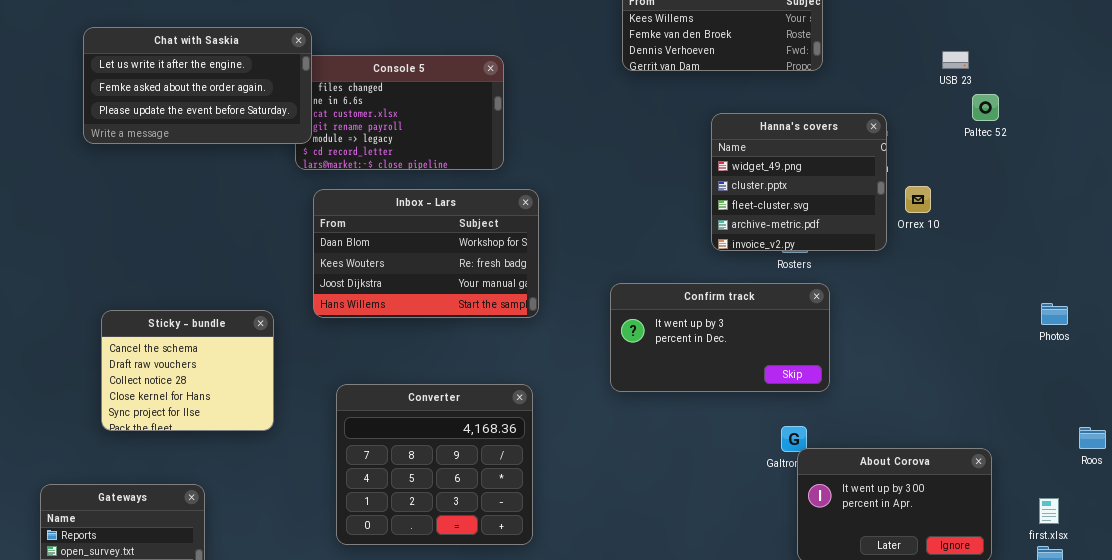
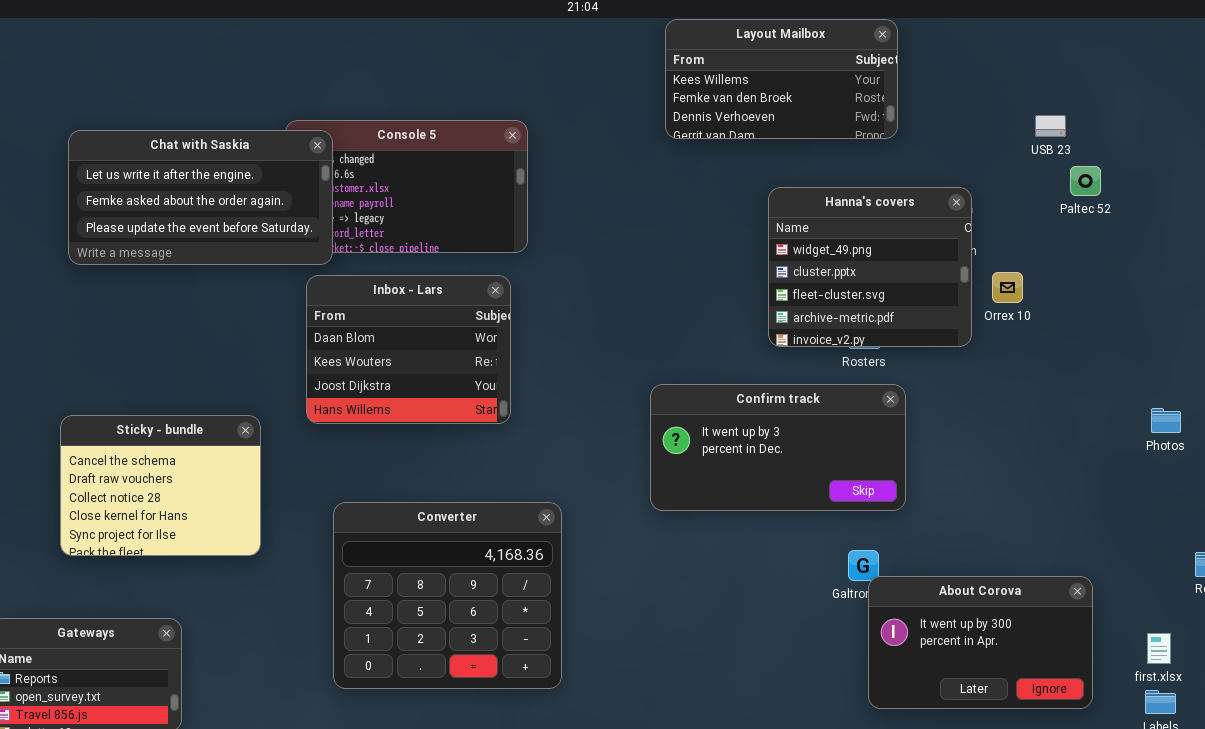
Chat with Saskia: [83,27,312,144] -> [68,130,333,265], moved
Inbox - Lars: [313,189,539,318] -> [306,275,511,424], resized

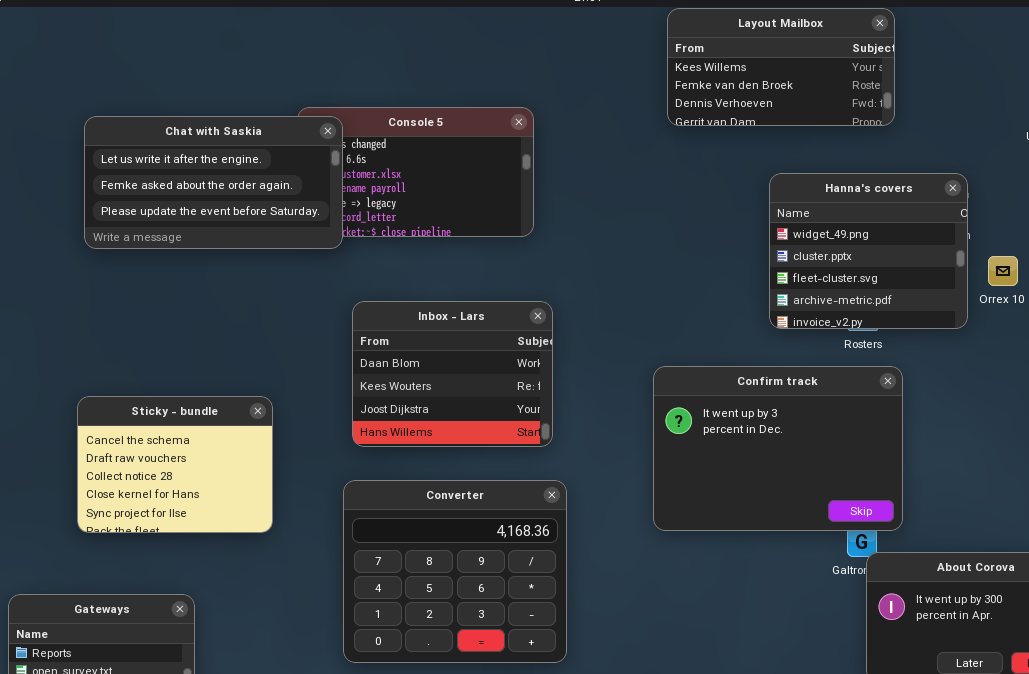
Inbox - Lars: [306,275,511,424] -> [352,301,553,447], moved
Confirm track: [650,384,906,511] -> [653,366,903,531], resized

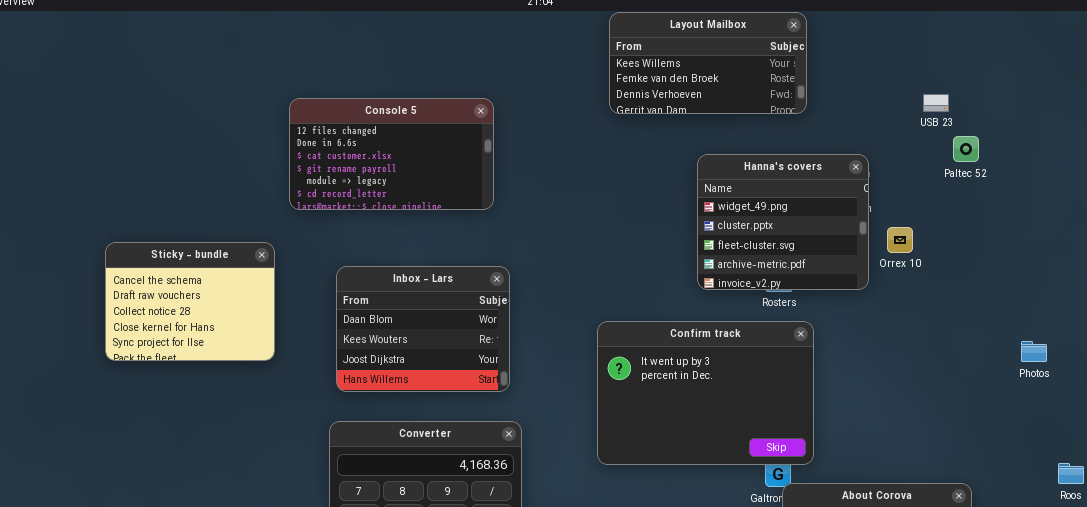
Chat with Saskia: [84,116,343,249] -> none, closed
Sticky - bundle: [77,396,273,533] -> [105,242,275,361], moved

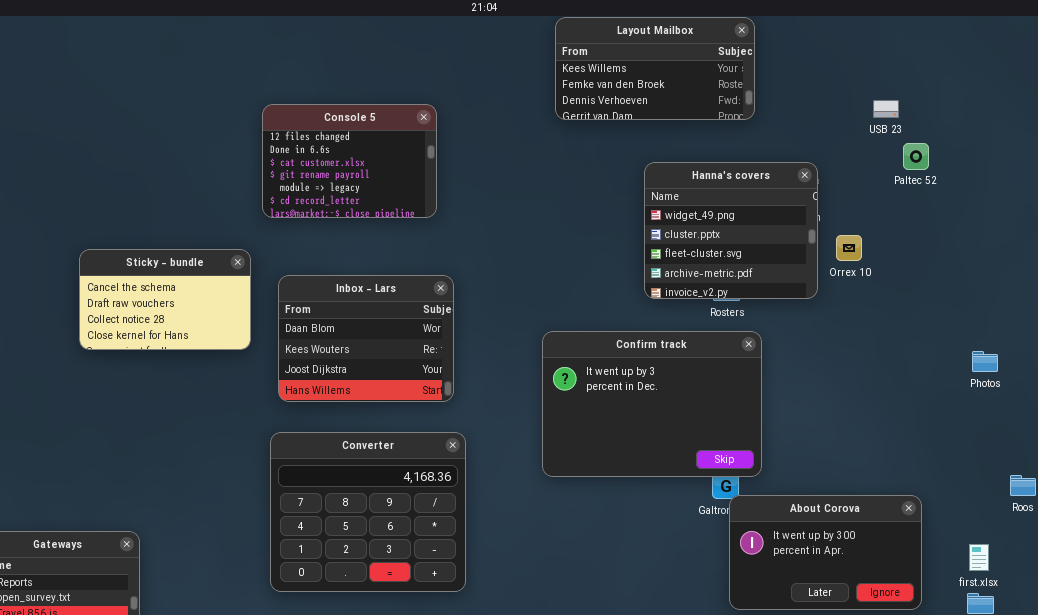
Console 5: [289,98,494,210] -> [262,104,437,218], resized
Sticky - bundle: [105,242,275,361] -> [79,249,251,350], moved, resized

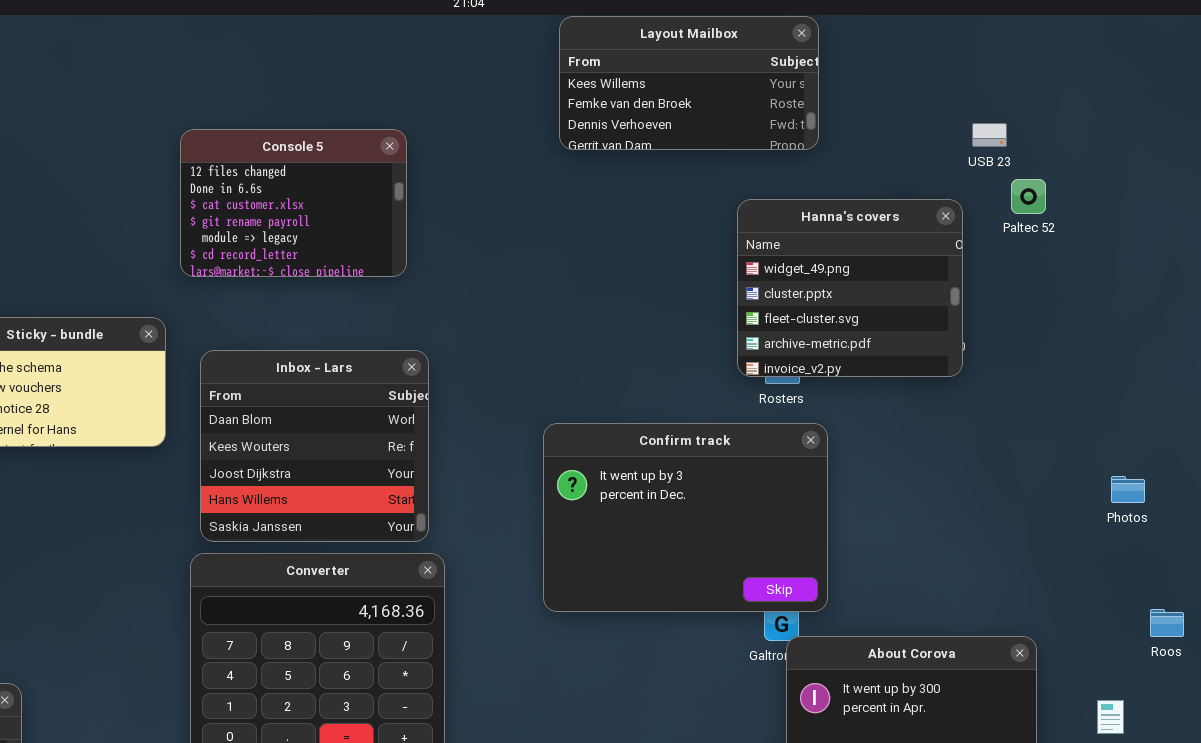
Hanna's covers: [644,162,818,299] -> [737,199,963,377], moved
Inbox - Lars: [278,275,454,402] -> [200,350,429,542], resized
Photos: [972,351,998,372] -> [1111,476,1145,503], moved

